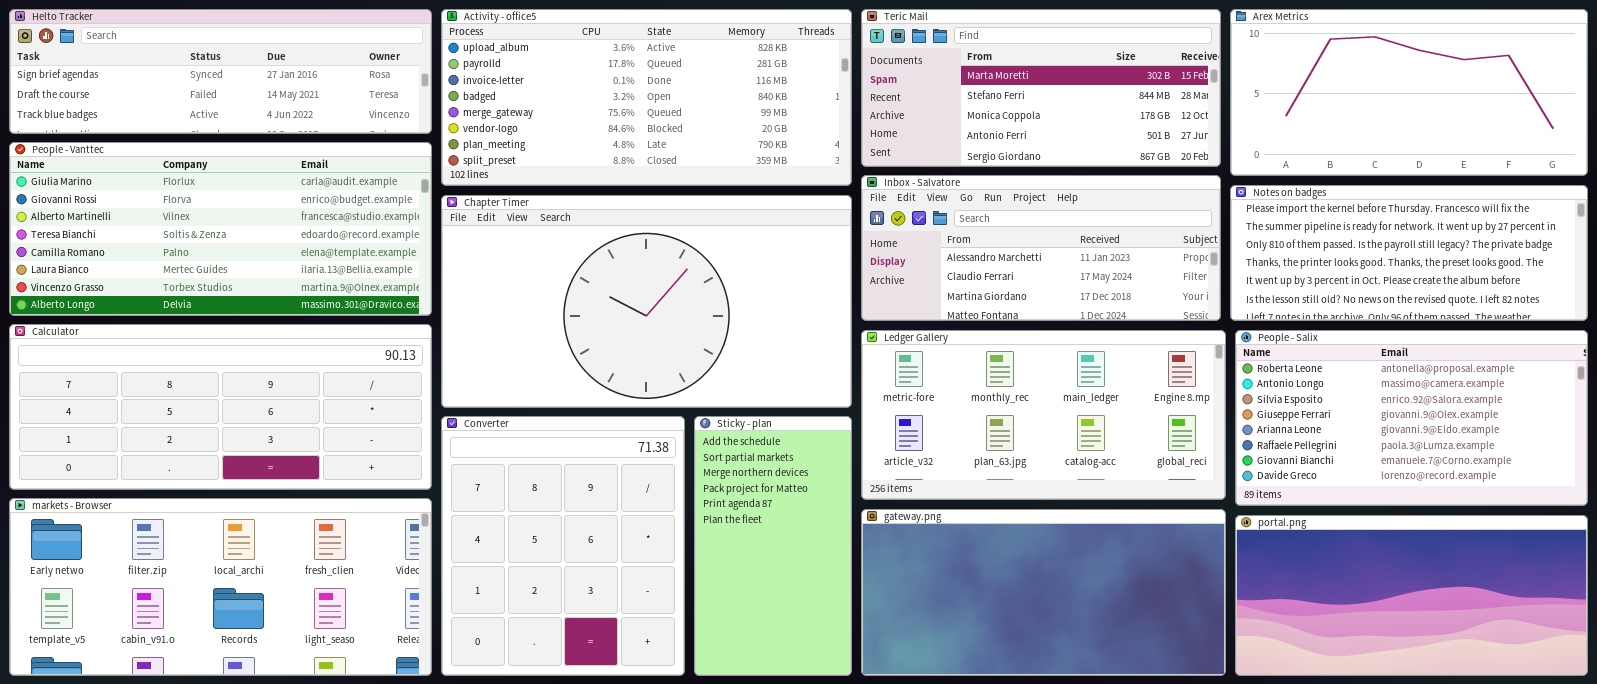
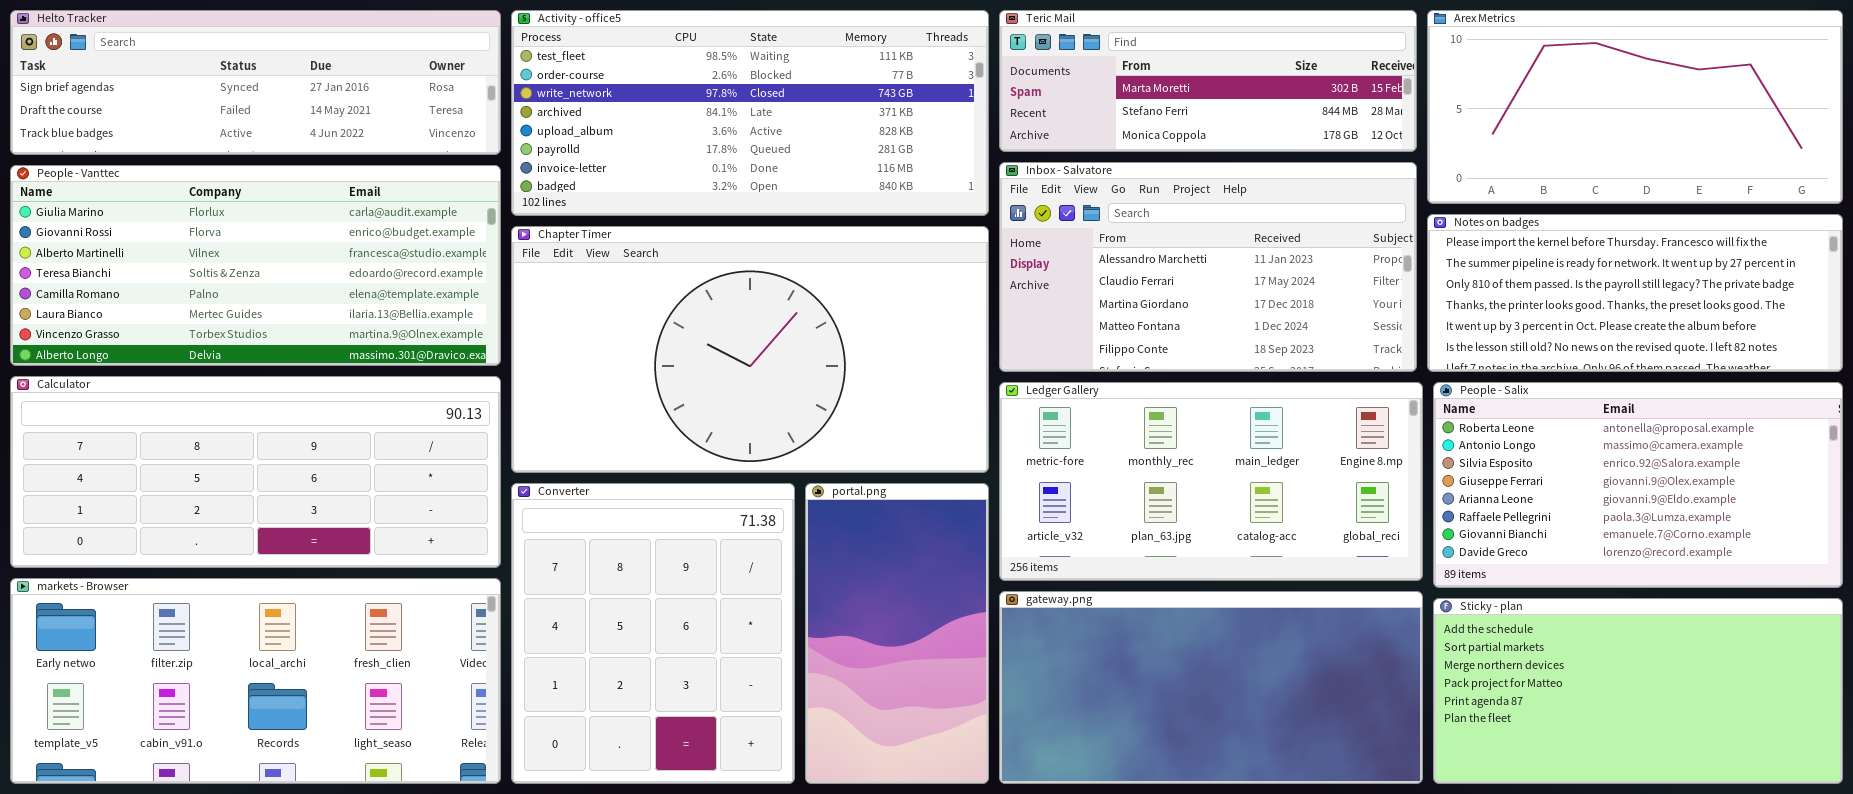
Activity - office5: [441,9,852,186] -> [511,10,989,216], scrolled up 4 rows
Teric Mail: [861,9,1221,167] -> [999,10,1417,152], resized
Inbox - Salvatore: [861,175,1221,321] -> [999,162,1417,372], resized
Sticky - plan: [694,416,852,676] -> [1433,598,1843,784], moved, resized
portal.png: [1235,515,1588,676] -> [805,483,989,784], moved, resized

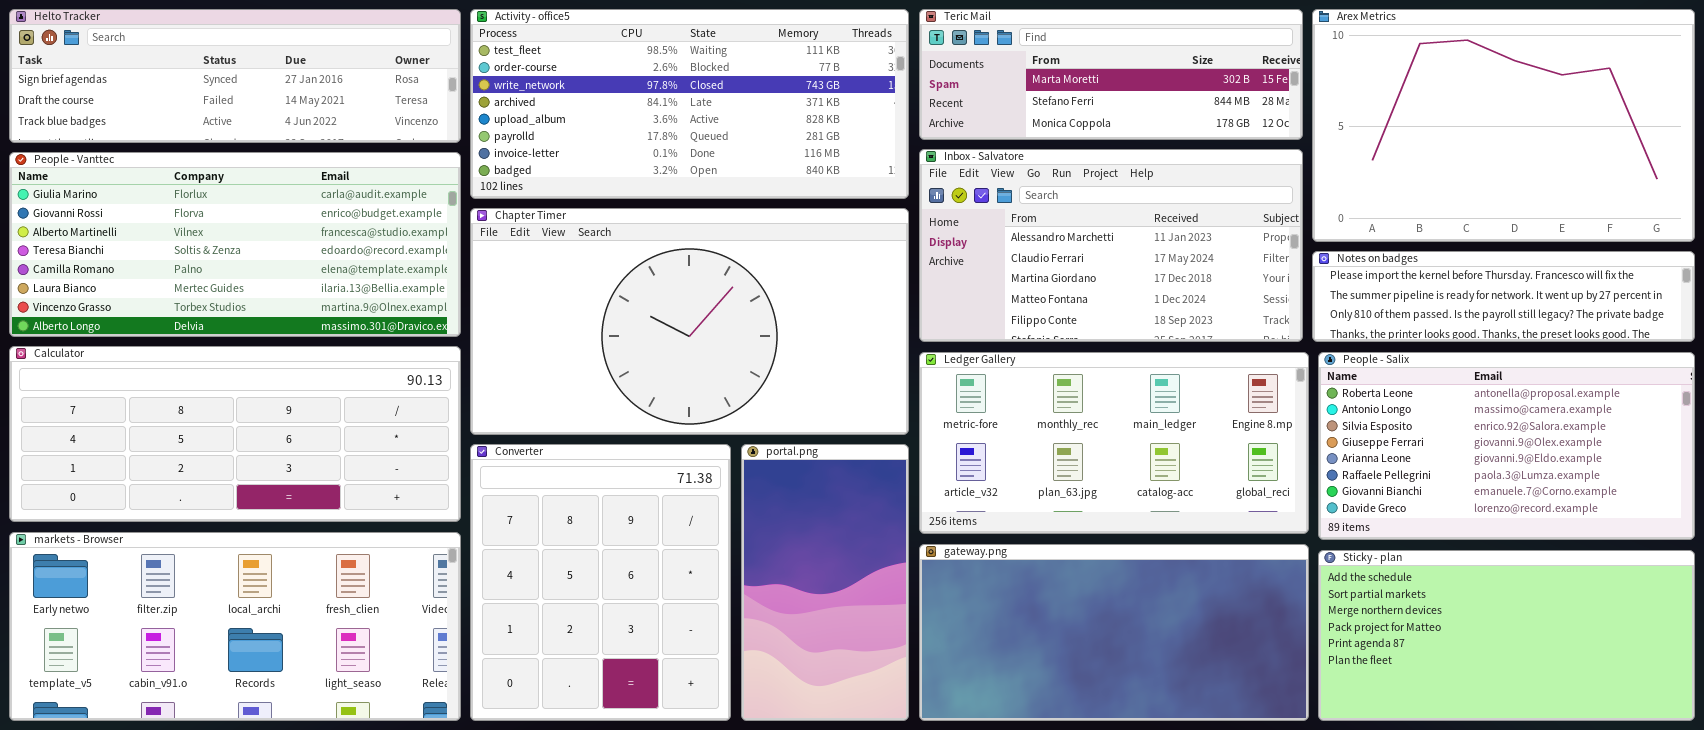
Arex Metrics: [1427,10,1843,204] -> [1312,9,1695,242], resized
Notes on badges: [1427,214,1843,372] -> [1312,251,1695,342], resized

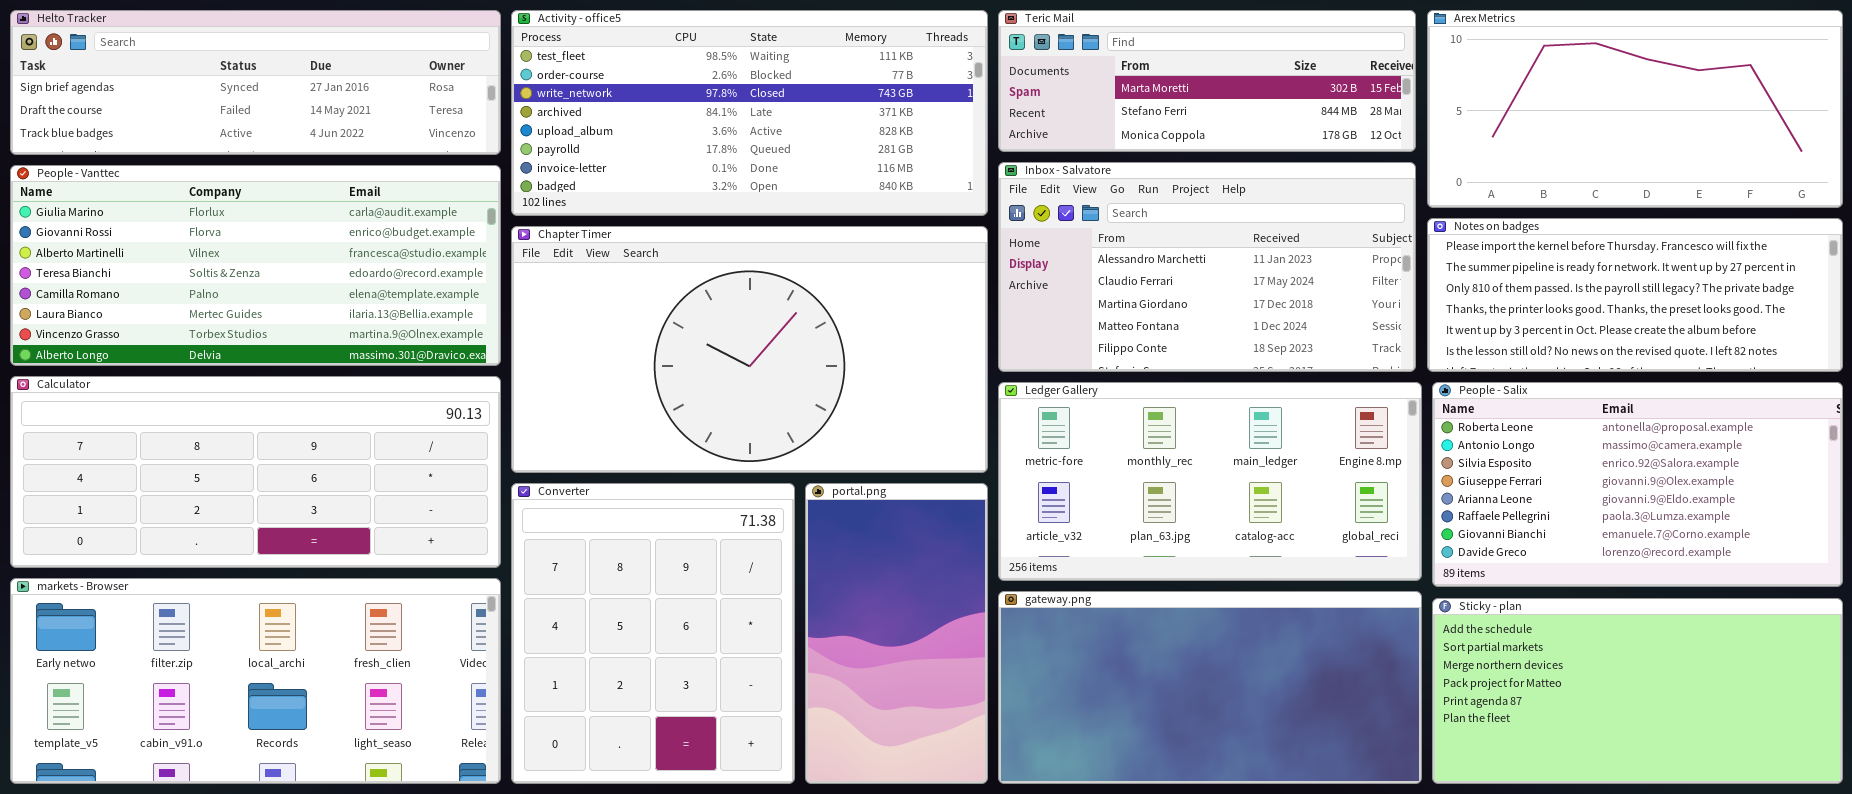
Arex Metrics: [1312,9,1695,242] -> [1427,10,1843,208], resized
Notes on badges: [1312,251,1695,342] -> [1427,218,1843,372], resized

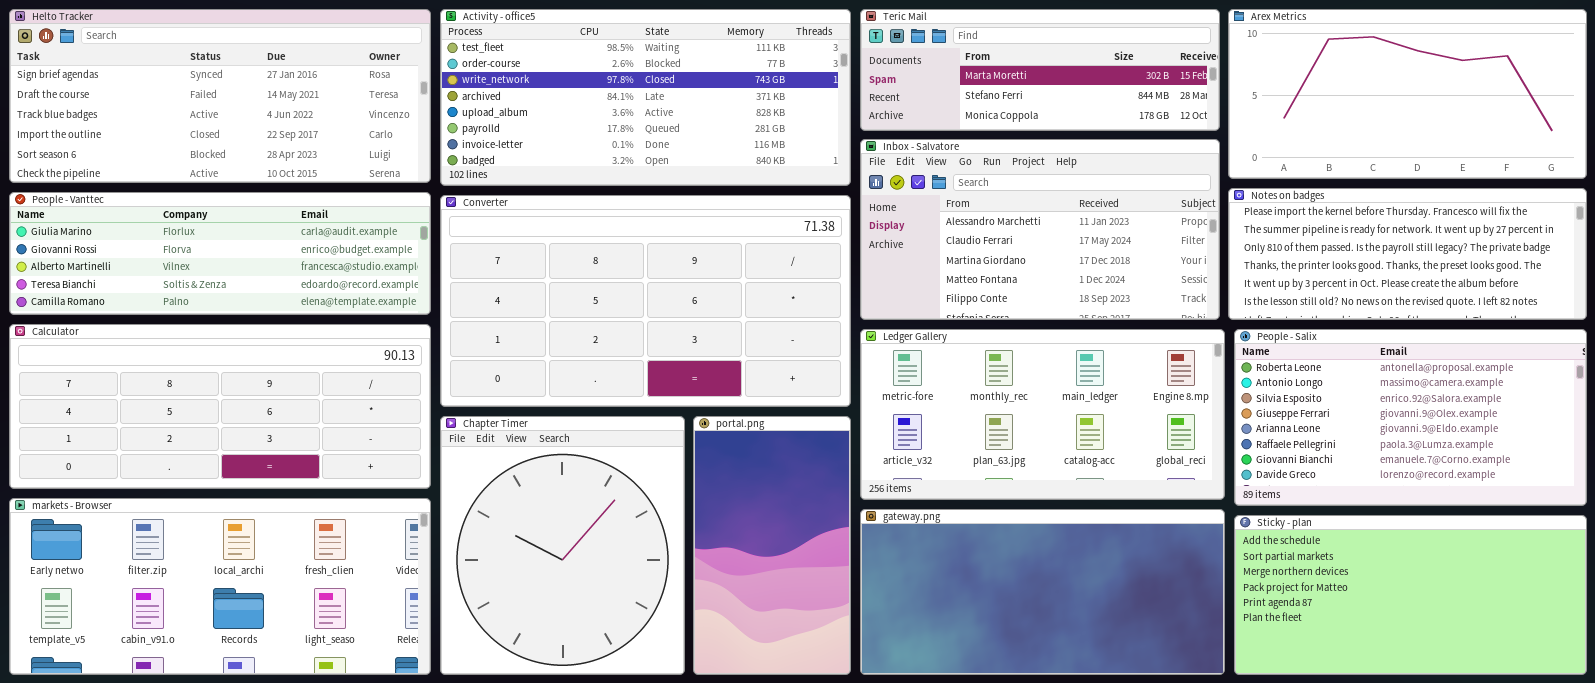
Helto Tracker: [10,10,501,155] -> [9,9,431,183], resized
People - Vanttec: [10,165,501,366] -> [9,192,431,315], resized
Chapter Timer: [511,226,988,473] -> [440,416,685,675], moved, resized
Converter: [511,483,795,784] -> [440,195,851,407], moved, resized

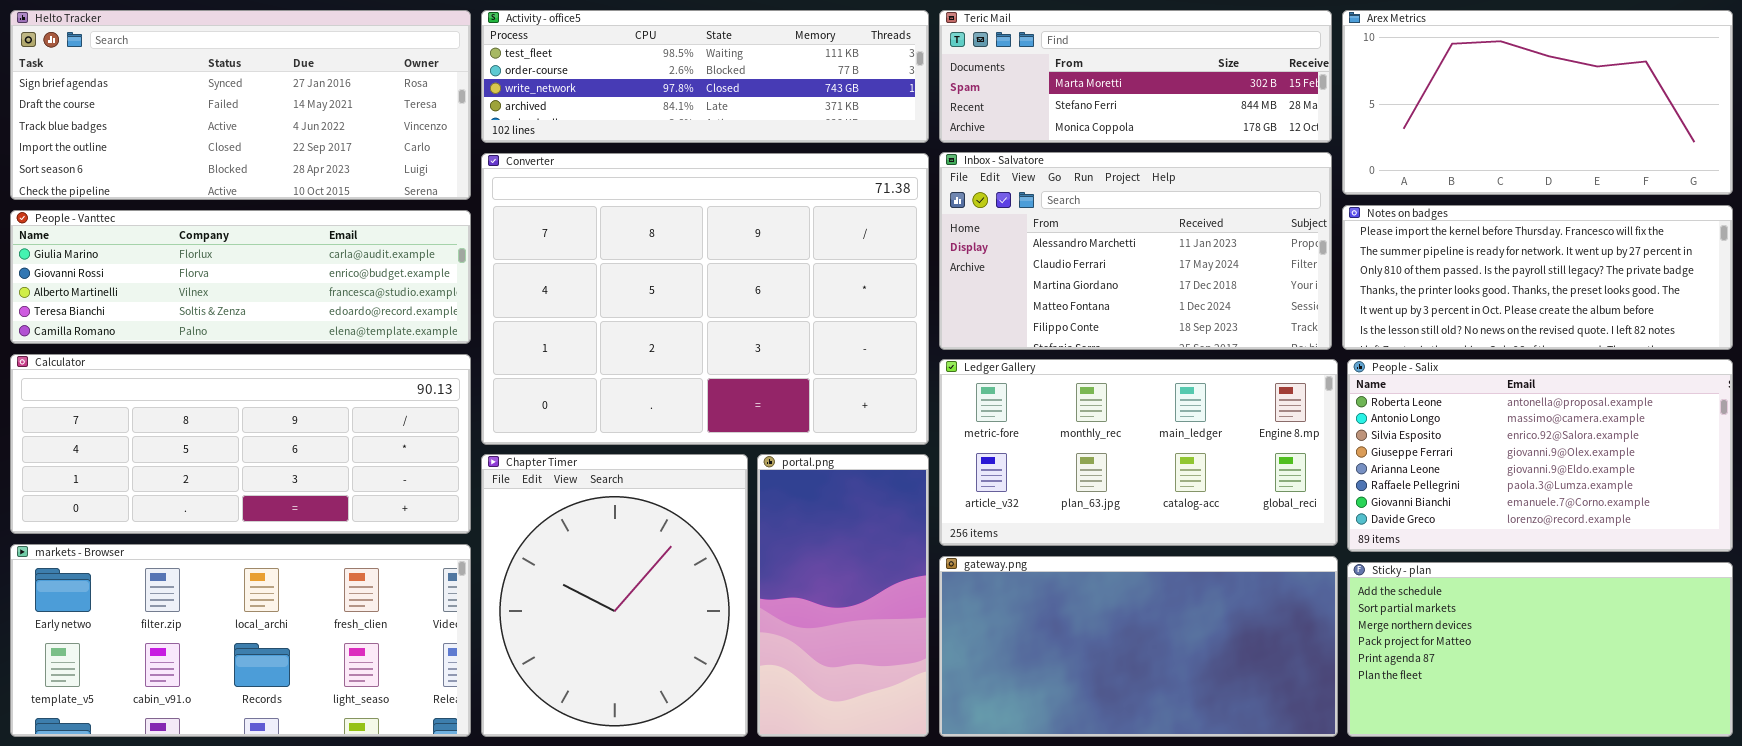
Activity - office5: [440,9,851,186] -> [481,10,929,143], resized
Converter: [440,195,851,407] -> [481,153,929,445], resized

